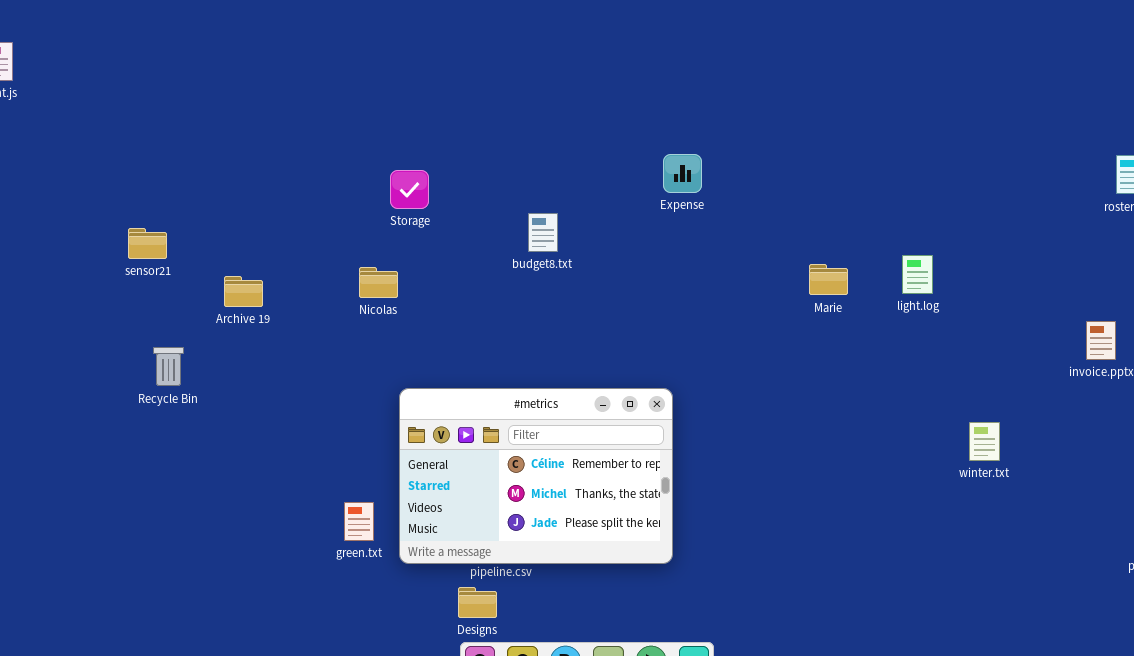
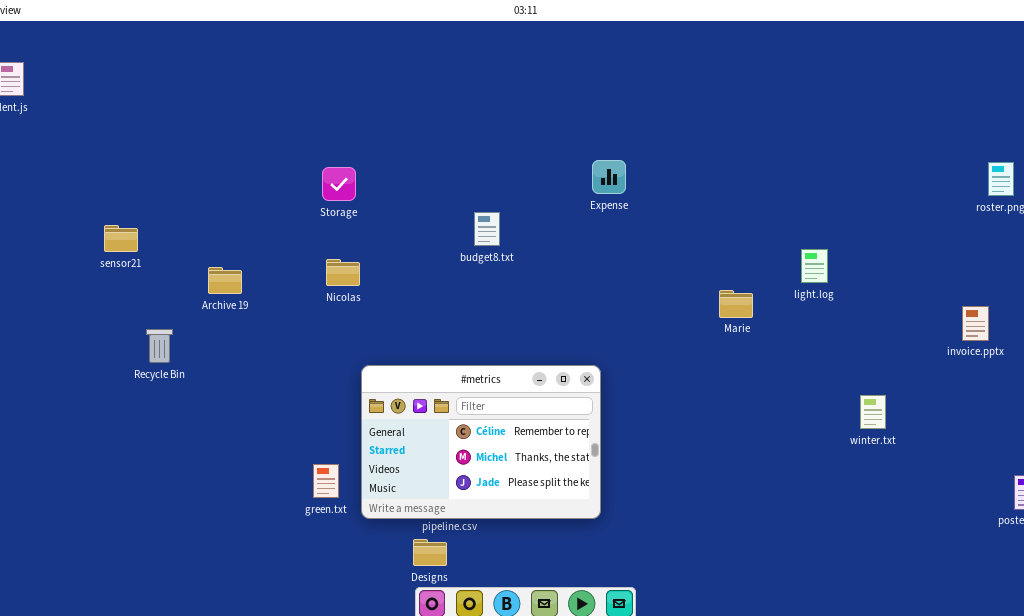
Storage: [390,170,429,209] -> [322,167,356,201], moved
sensor21: [128,228,167,259] -> [104,225,138,252], moved
Marie: [809,264,848,295] -> [719,290,753,318], moved

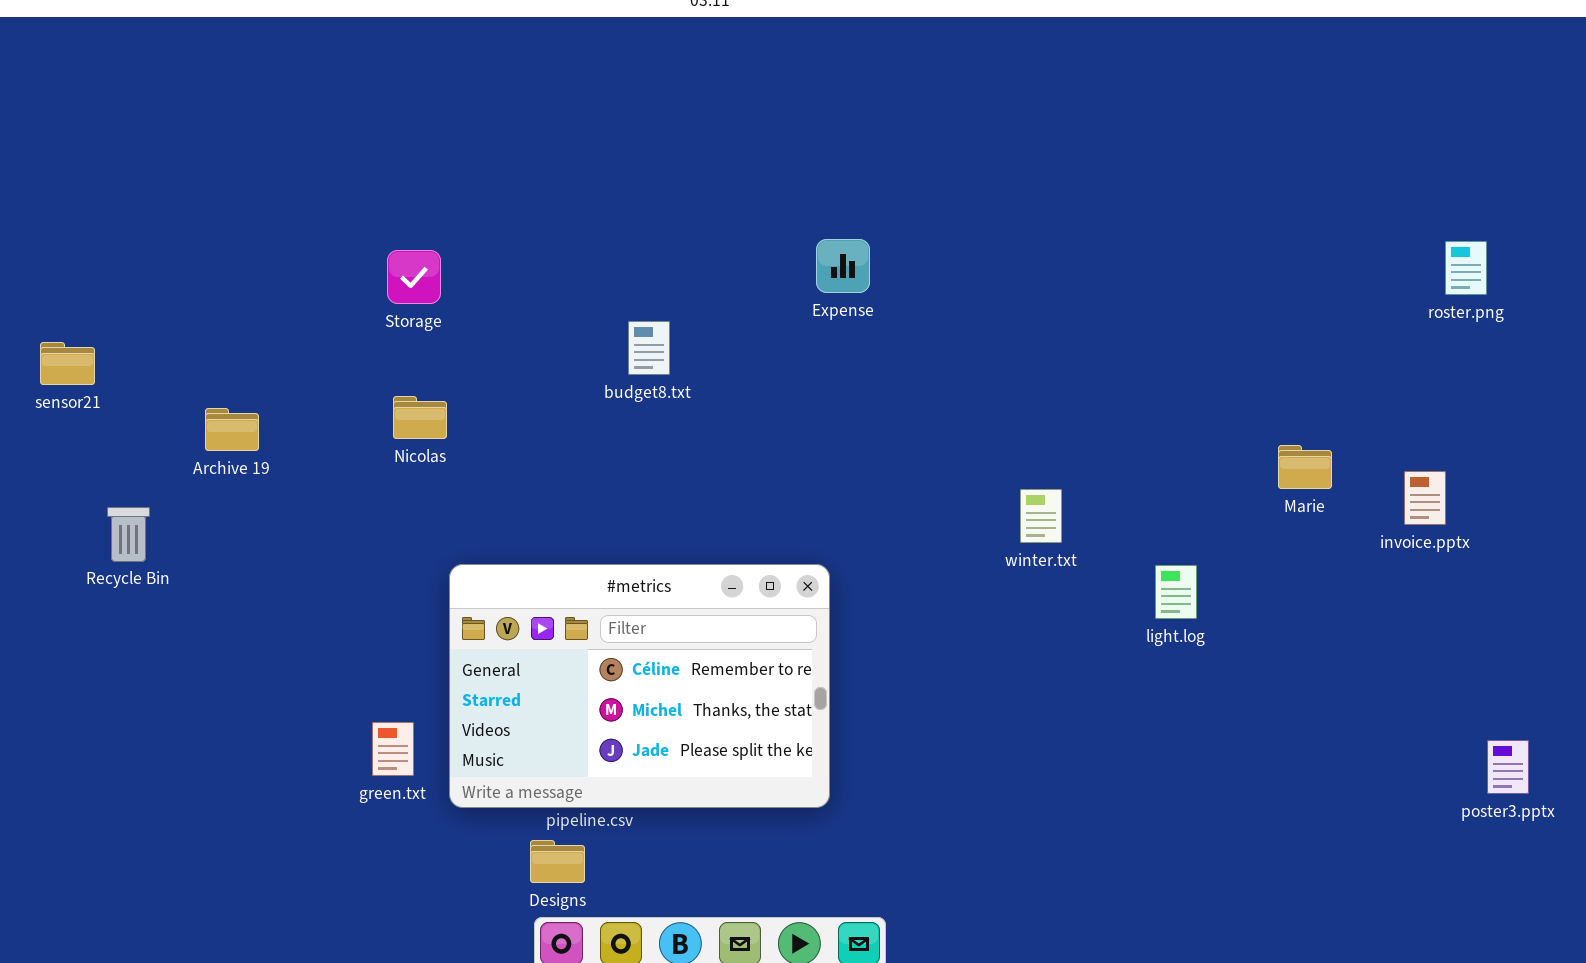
light.log: [801,249,828,283] -> [1155,565,1197,619], moved
Marie: [719,290,753,318] -> [1278,445,1332,489], moved
winter.txt: [860,395,886,429] -> [1020,489,1062,543], moved

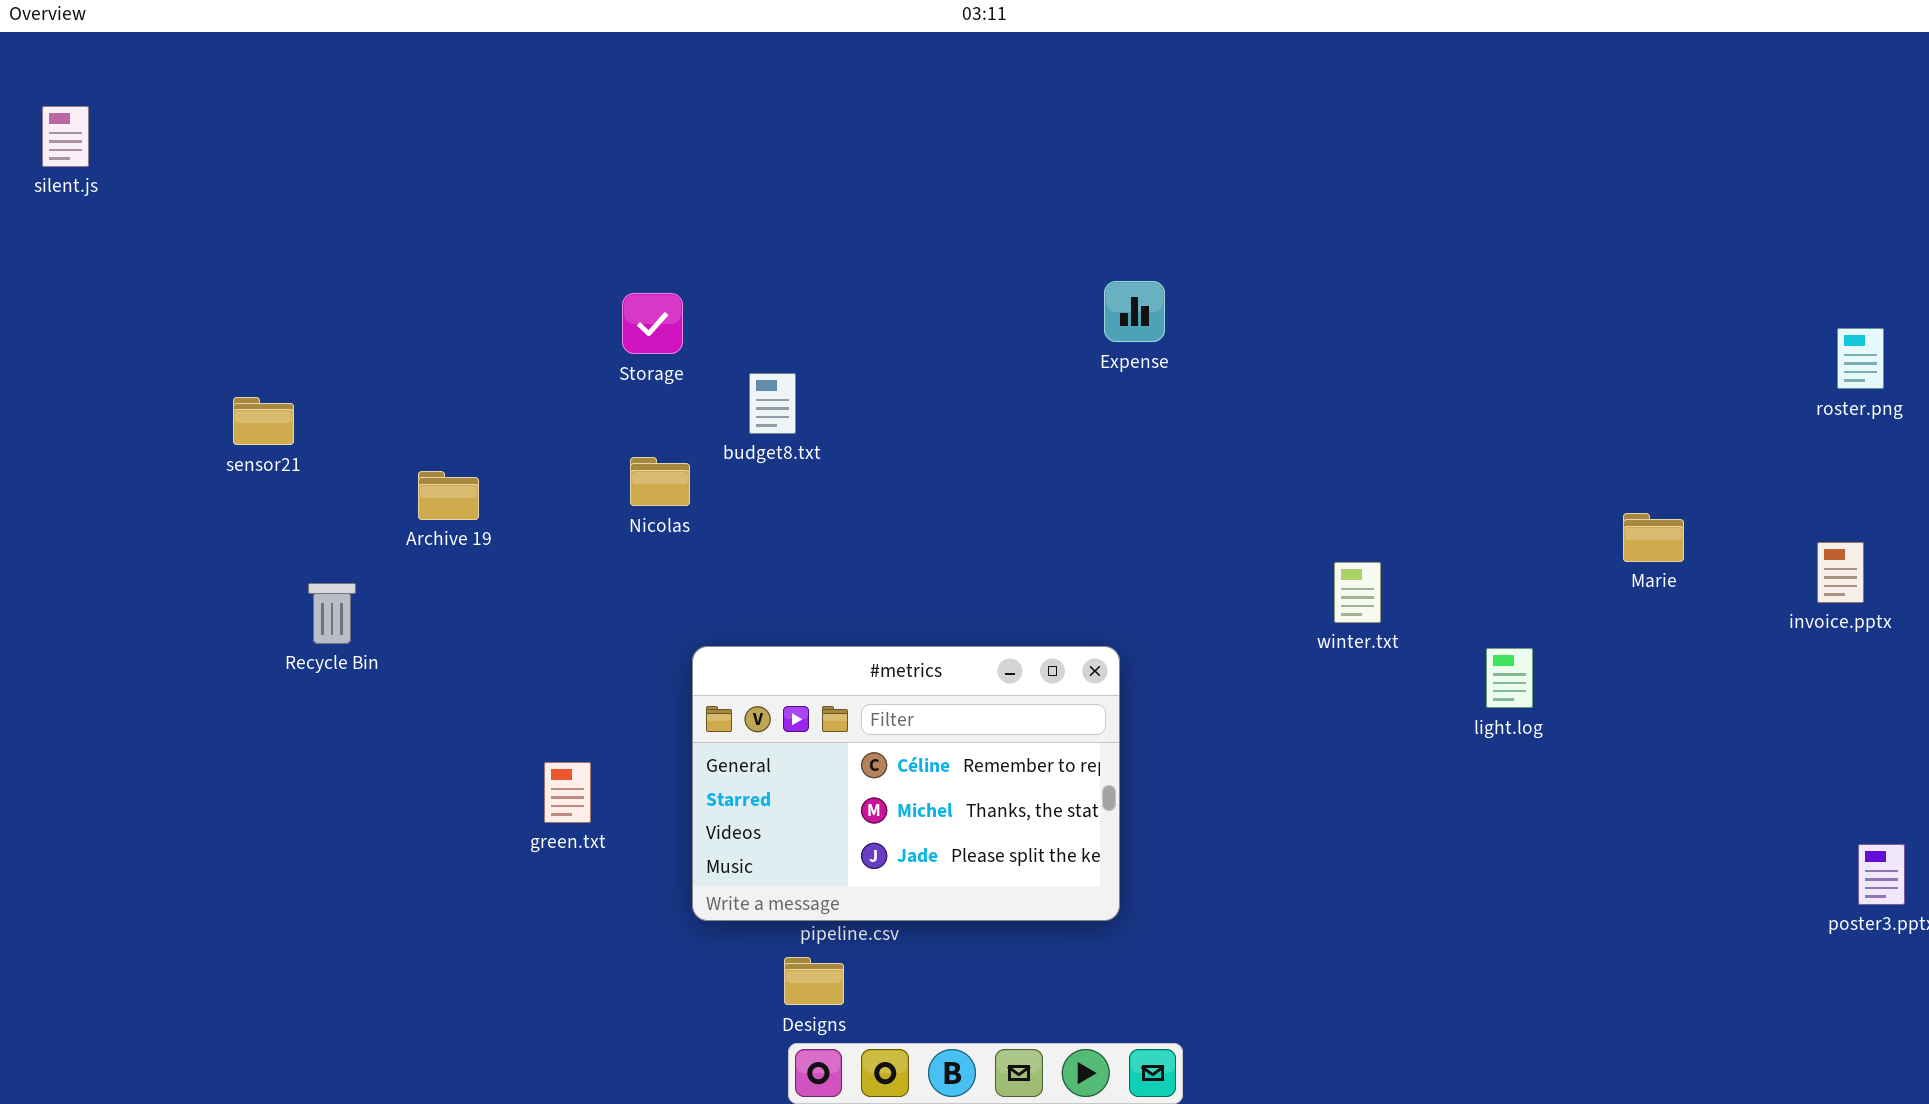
roster.png: [1445,241,1487,295] -> [1837,328,1884,389], moved
budget8.txt: [628,321,670,375] -> [749,373,796,434], moved
invoice.pptx: [1404,471,1446,525] -> [1817,542,1864,603], moved
green.txt: [372,722,414,776] -> [544,762,591,823], moved

